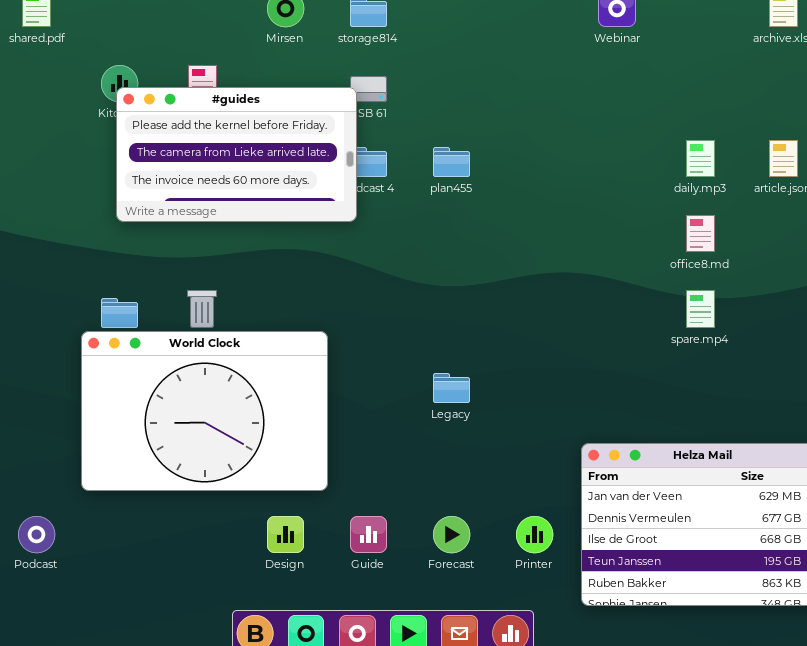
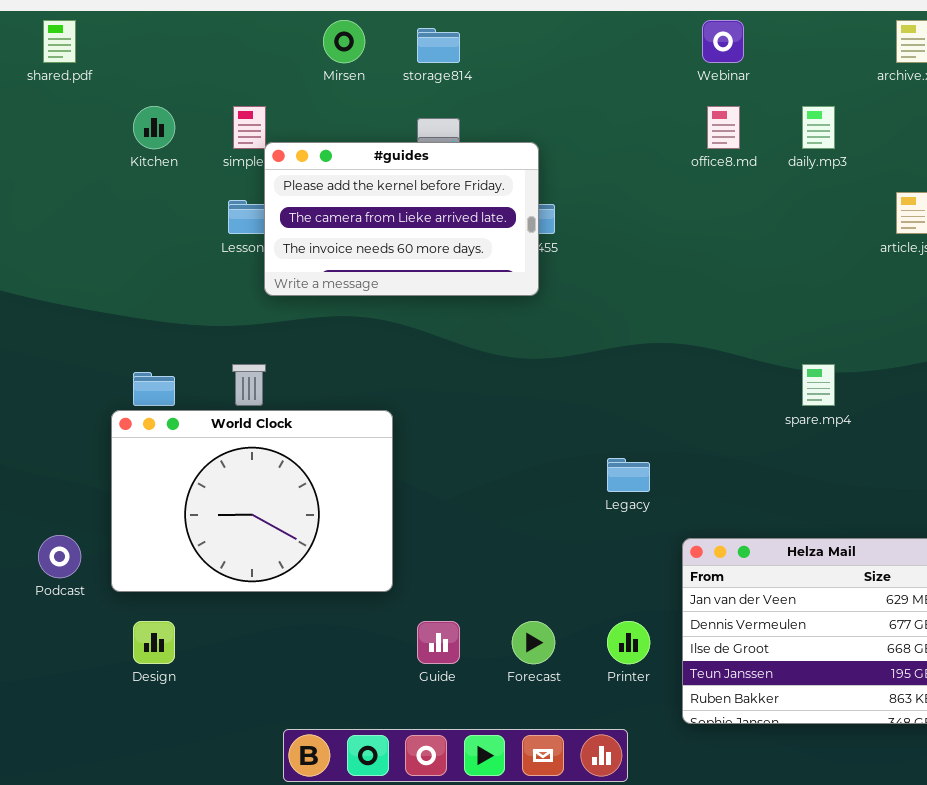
#guides: [116,87,357,222] -> [264,142,539,296], moved
daily.mp3: [686,140,715,177] -> [802,106,835,149], moved
office8.md: [686,215,715,252] -> [707,106,740,149], moved
Legacy: [433,373,470,403] -> [607,458,650,492], moved
Podcast: [18,516,55,553] -> [38,535,81,578], moved
Design: [267,516,304,553] -> [133,621,175,664], moved

